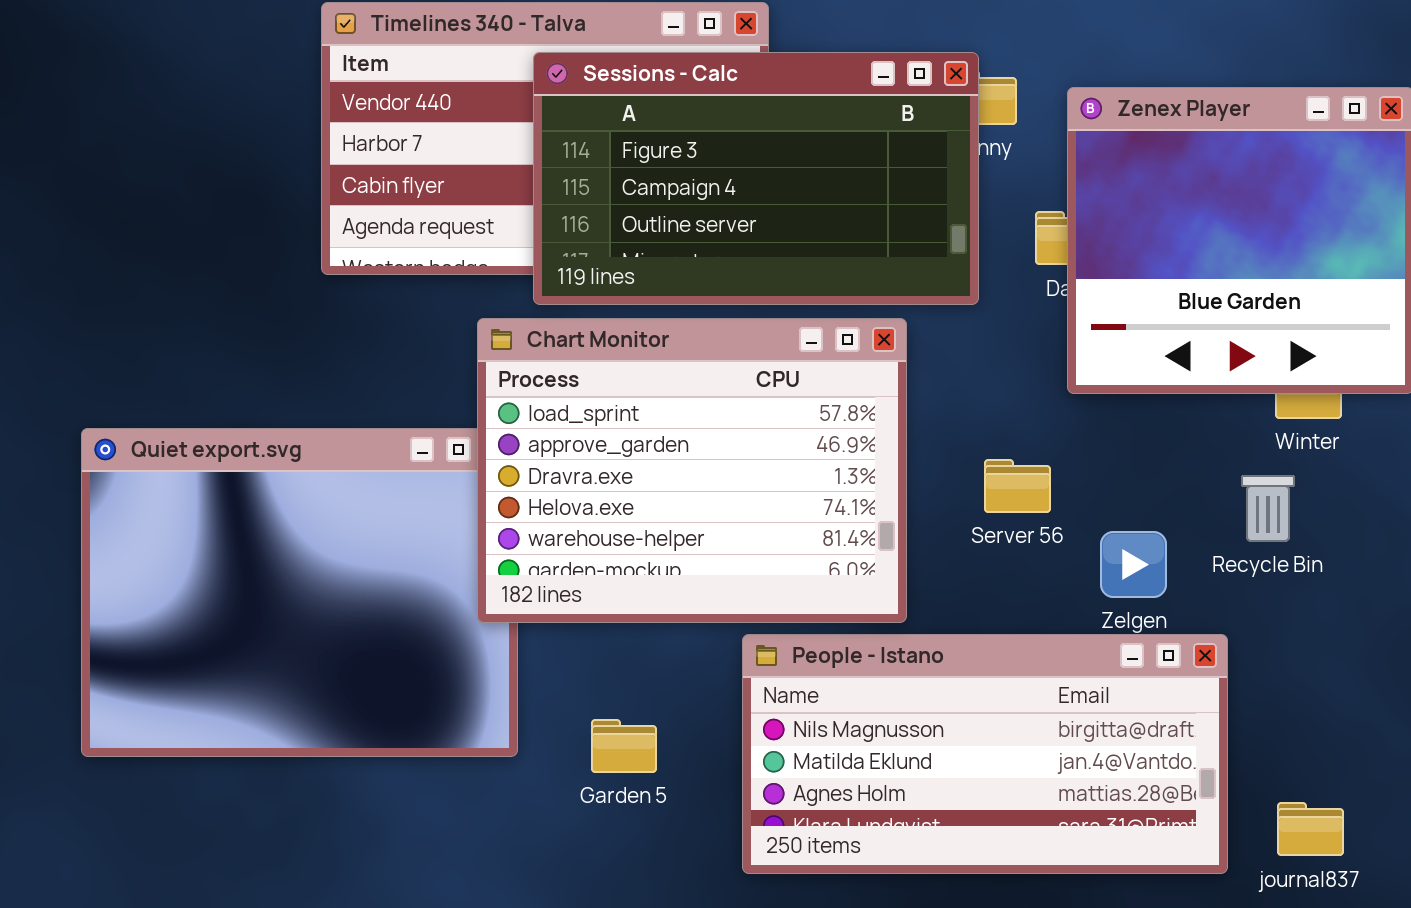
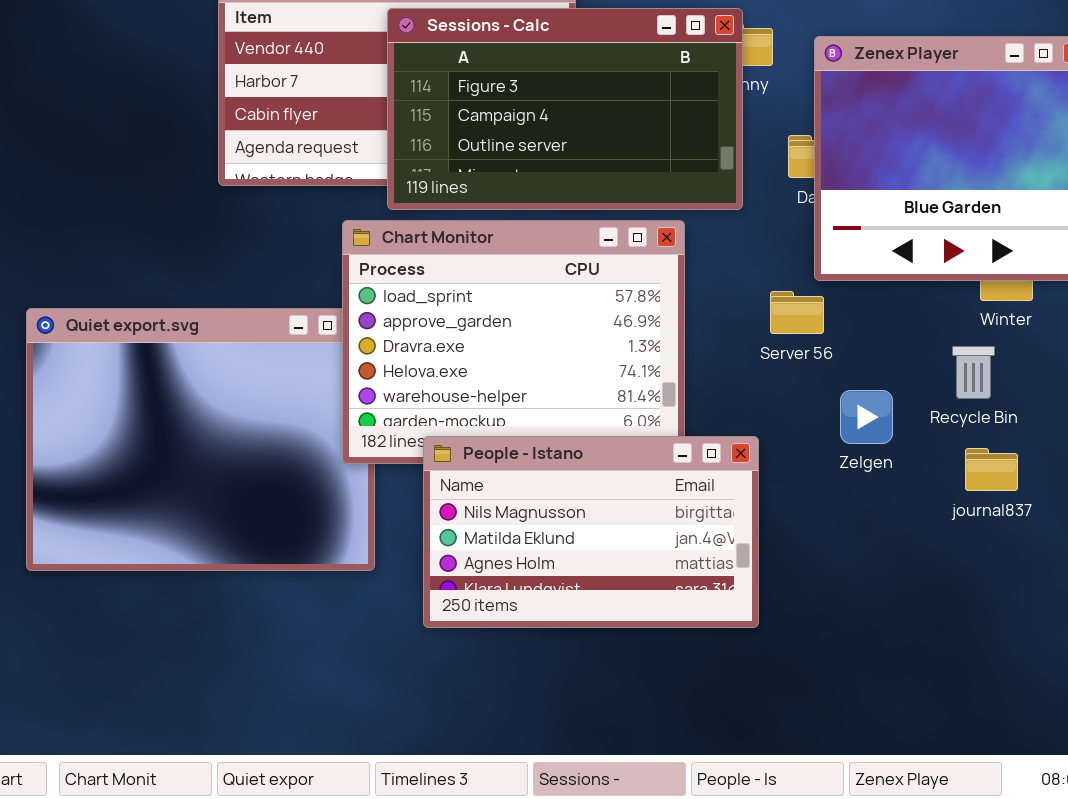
Server 56: [984,459,1051,513] -> [770,291,824,334], moved
People - Istano: [742,634,1228,874] -> [423,436,759,628], moved, resized
journal837: [1277,802,1344,856] -> [965,448,1018,491], moved

